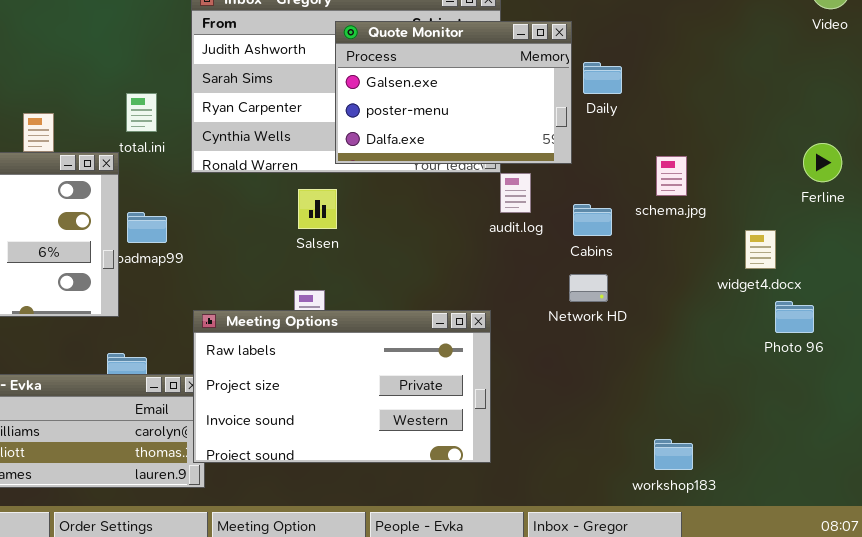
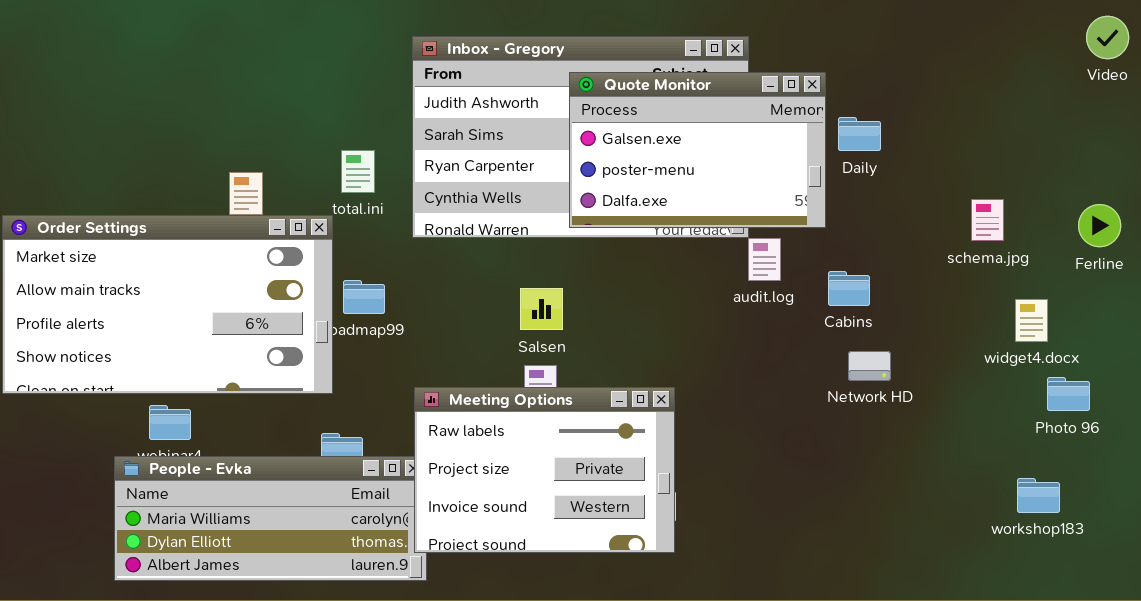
schema.jpg: [656,156,687,196] -> [971,199,1004,241], moved
Salsen: [298,189,337,229] -> [520,288,563,330], moved
Network HD: [569,274,608,302] -> [848,351,891,381], moved
Meeting Options: [193,310,491,463] -> [414,387,675,553], resized
workshop183: [654,439,693,470] -> [1017,478,1060,513], moved

